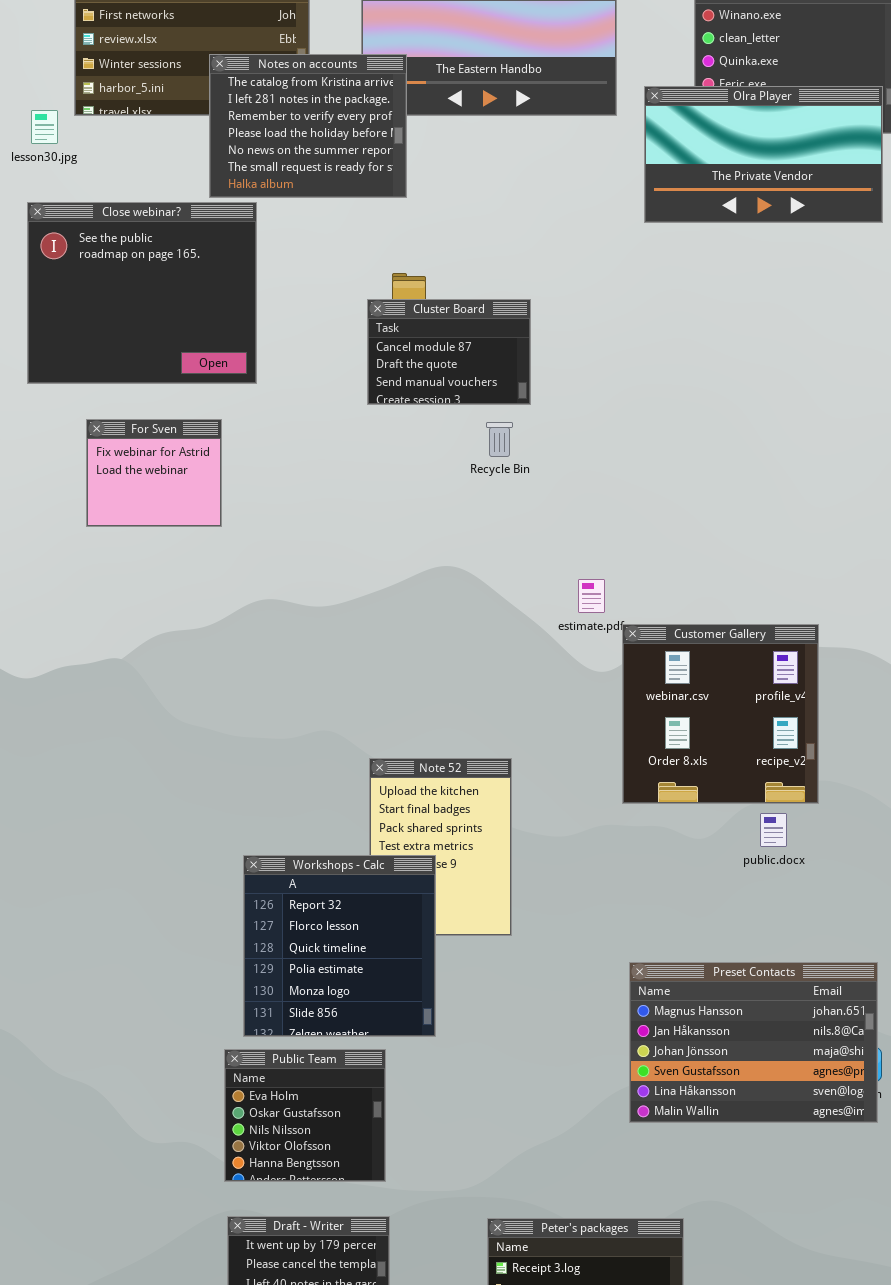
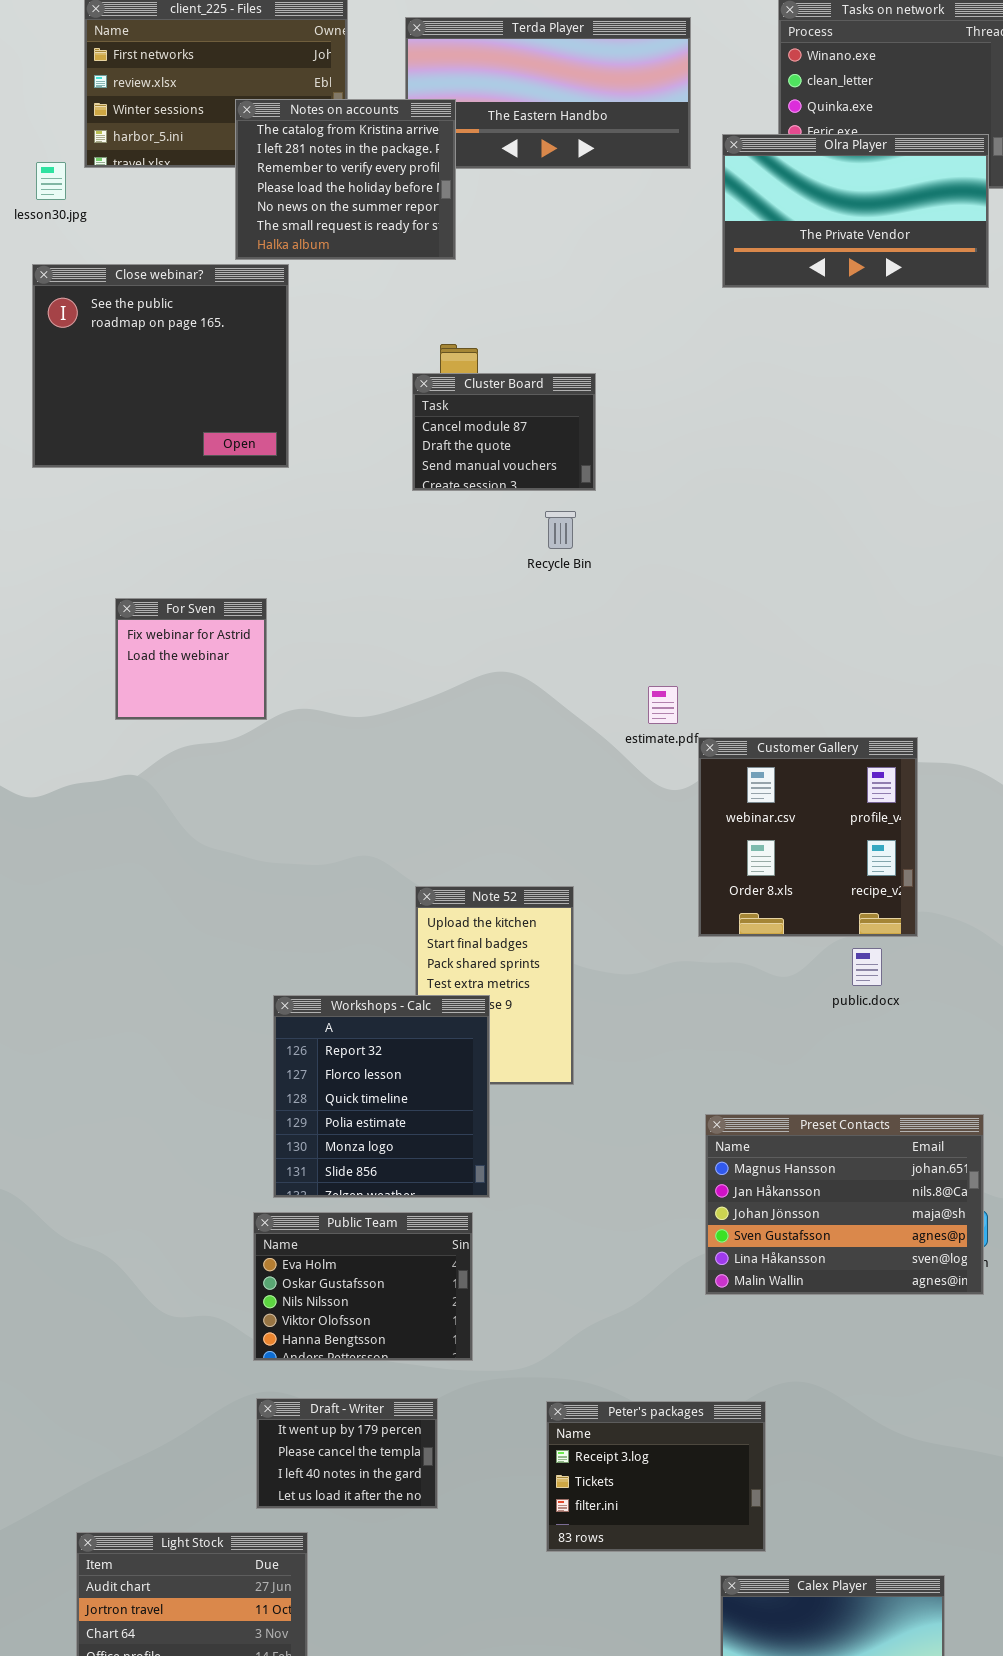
For Sven: [86,419,222,527] -> [115,598,267,720], moved
Public Team: [224,1049,386,1182] -> [253,1212,473,1361], resized

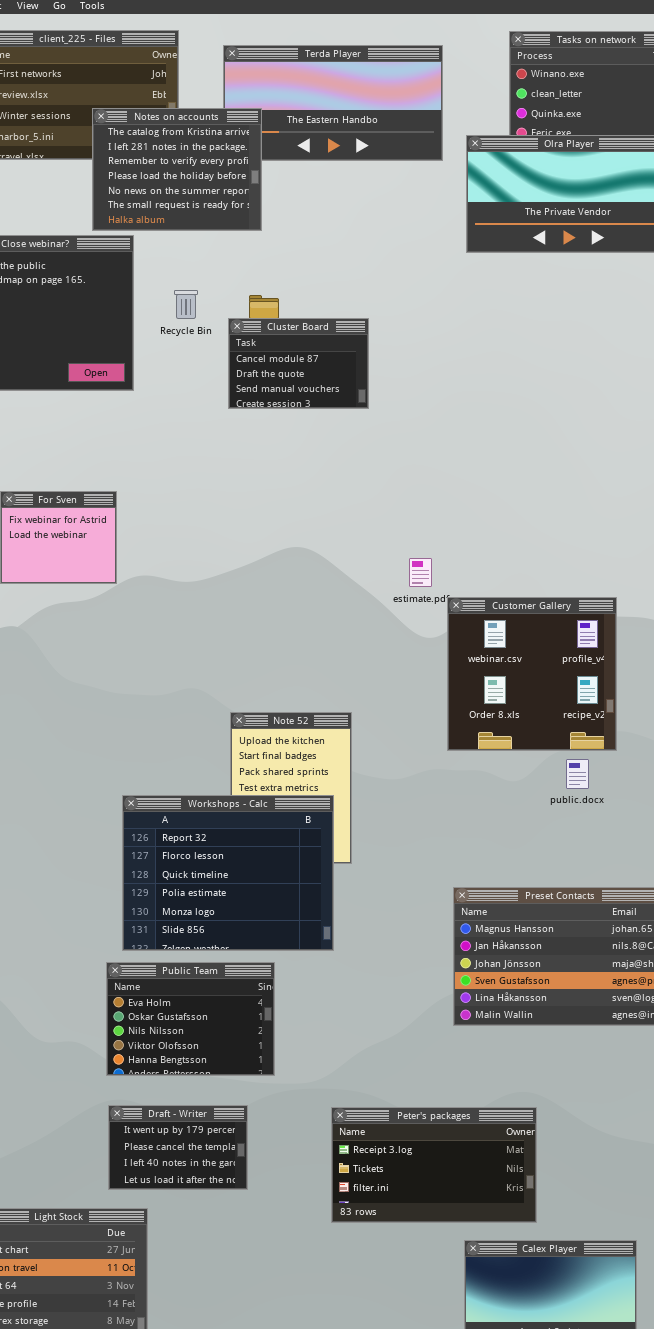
Recycle Bin: [545,511,576,549] -> [174,290,198,319], moved
Workshops - Calc: [273,995,490,1198] -> [122,795,334,951], resized
Peter's packages: [546,1401,766,1552] -> [331,1107,537,1223], resized

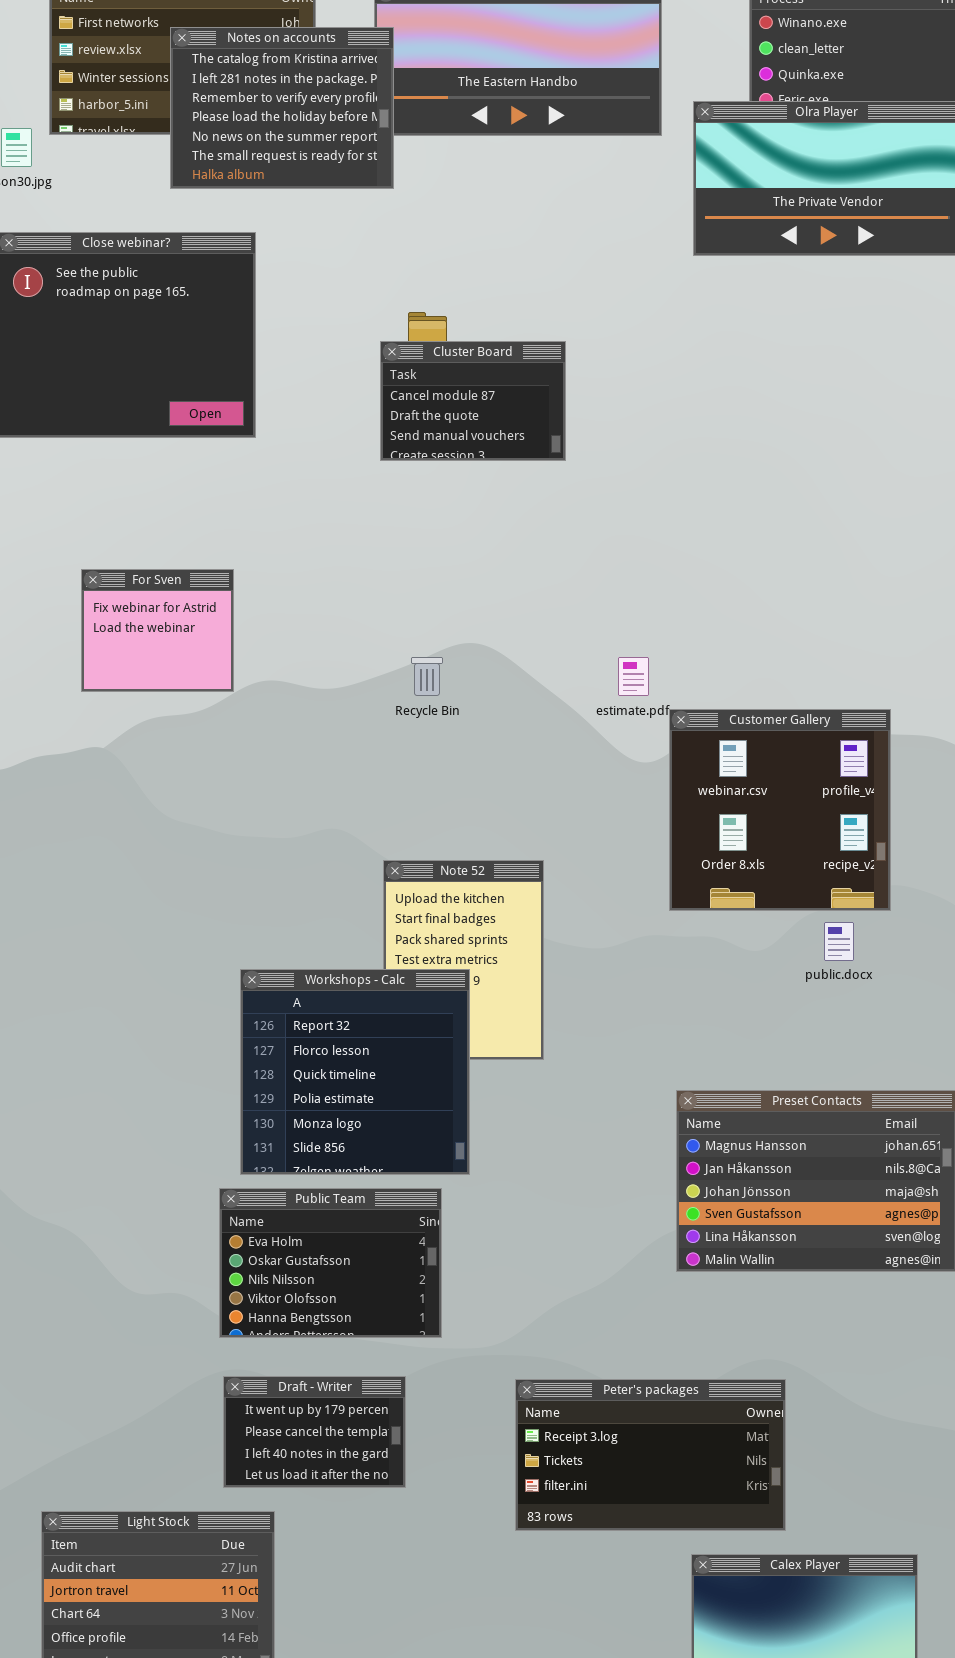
Notes on accounts: [92,108,262,231] -> [170,27,394,189], moved
Recycle Bin: [174,290,198,319] -> [411,657,443,696], moved
Workshops - Calc: [122,795,334,951] -> [240,969,470,1175], resized

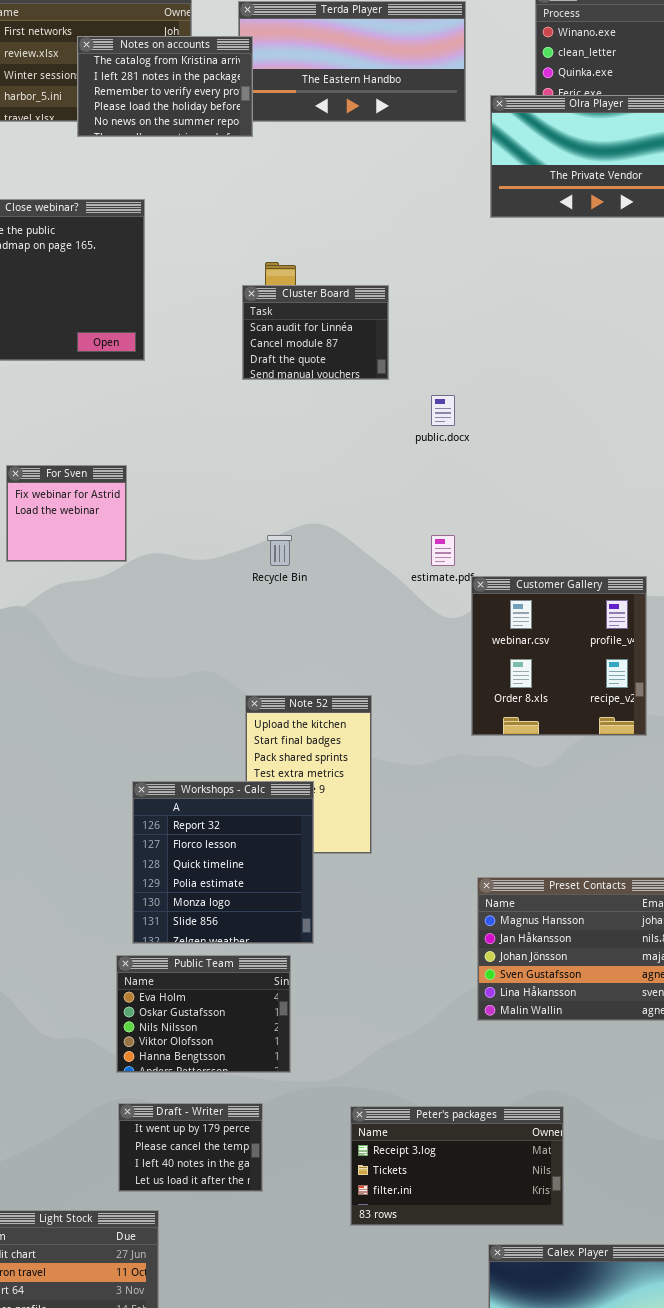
Notes on accounts: [170,27,394,189] -> [77,36,253,137], resized
Cluster Board: [380,341,566,461] -> [242,285,389,380], scrolled up 1 row
public.docx: [824,922,854,961] -> [431,395,455,426], moved

